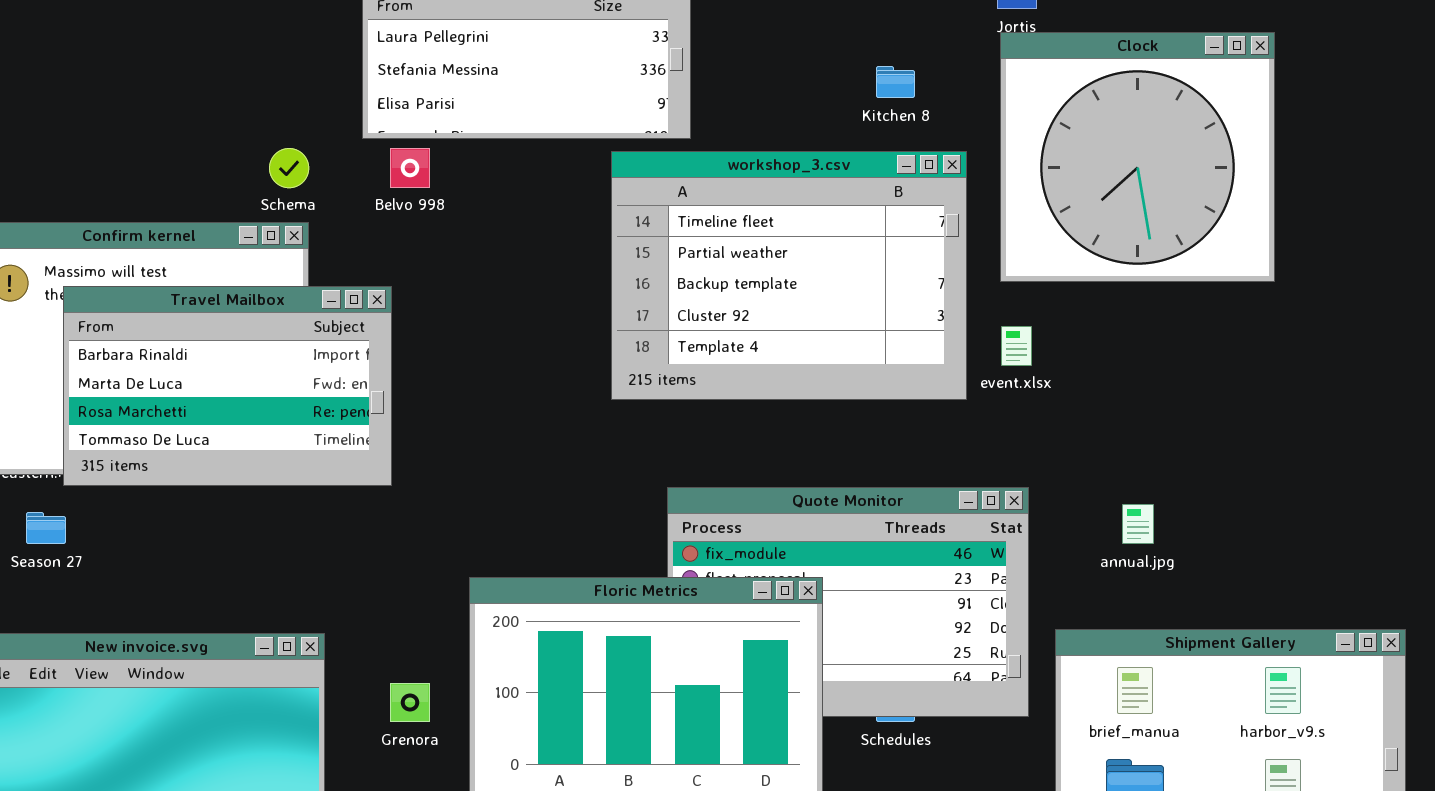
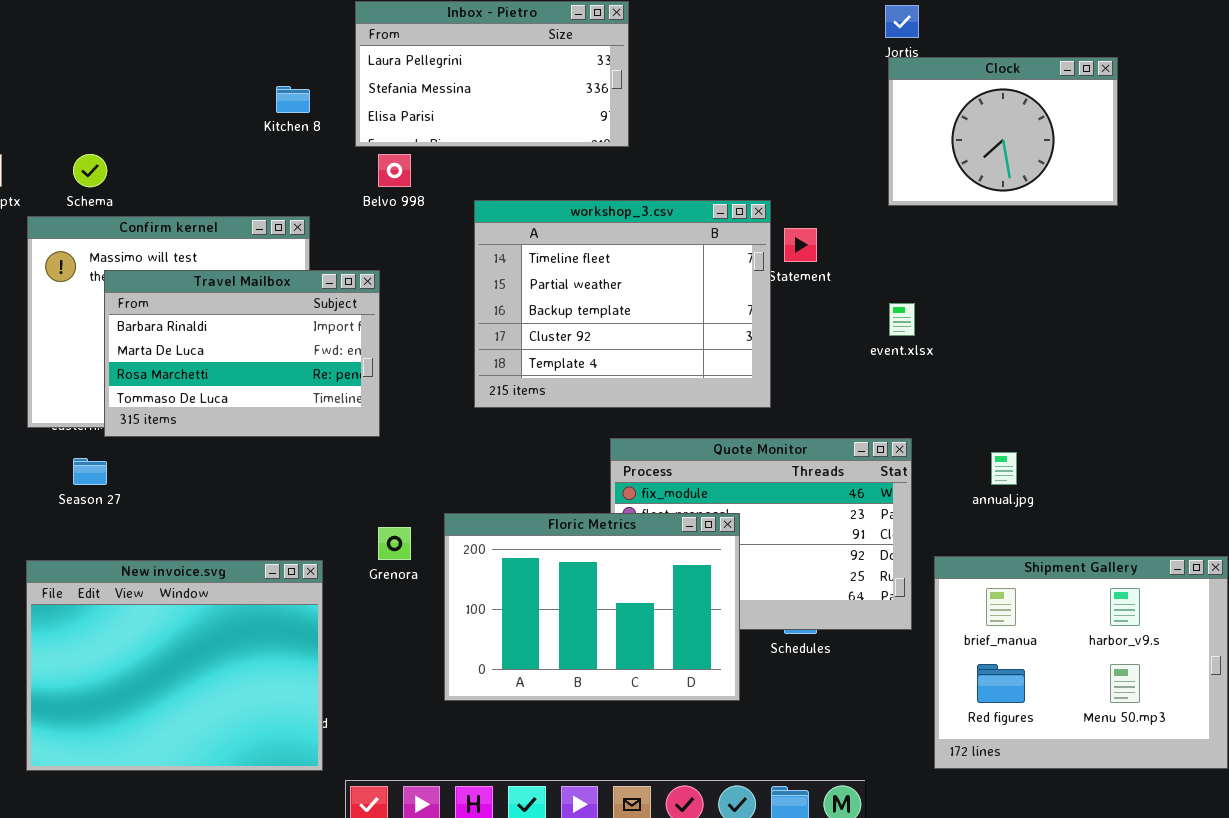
Clock: [1000,32,1275,282] -> [888,57,1118,206], resized
Kitchen 8: [876,66,915,98] -> [276,86,310,113], moved
Schema: [269,148,309,188] -> [73,154,107,187], moved
workshop_3.csv: [611,151,967,400] -> [474,200,771,408], moved
Grenora: [390,683,430,722] -> [378,527,411,560], moved

